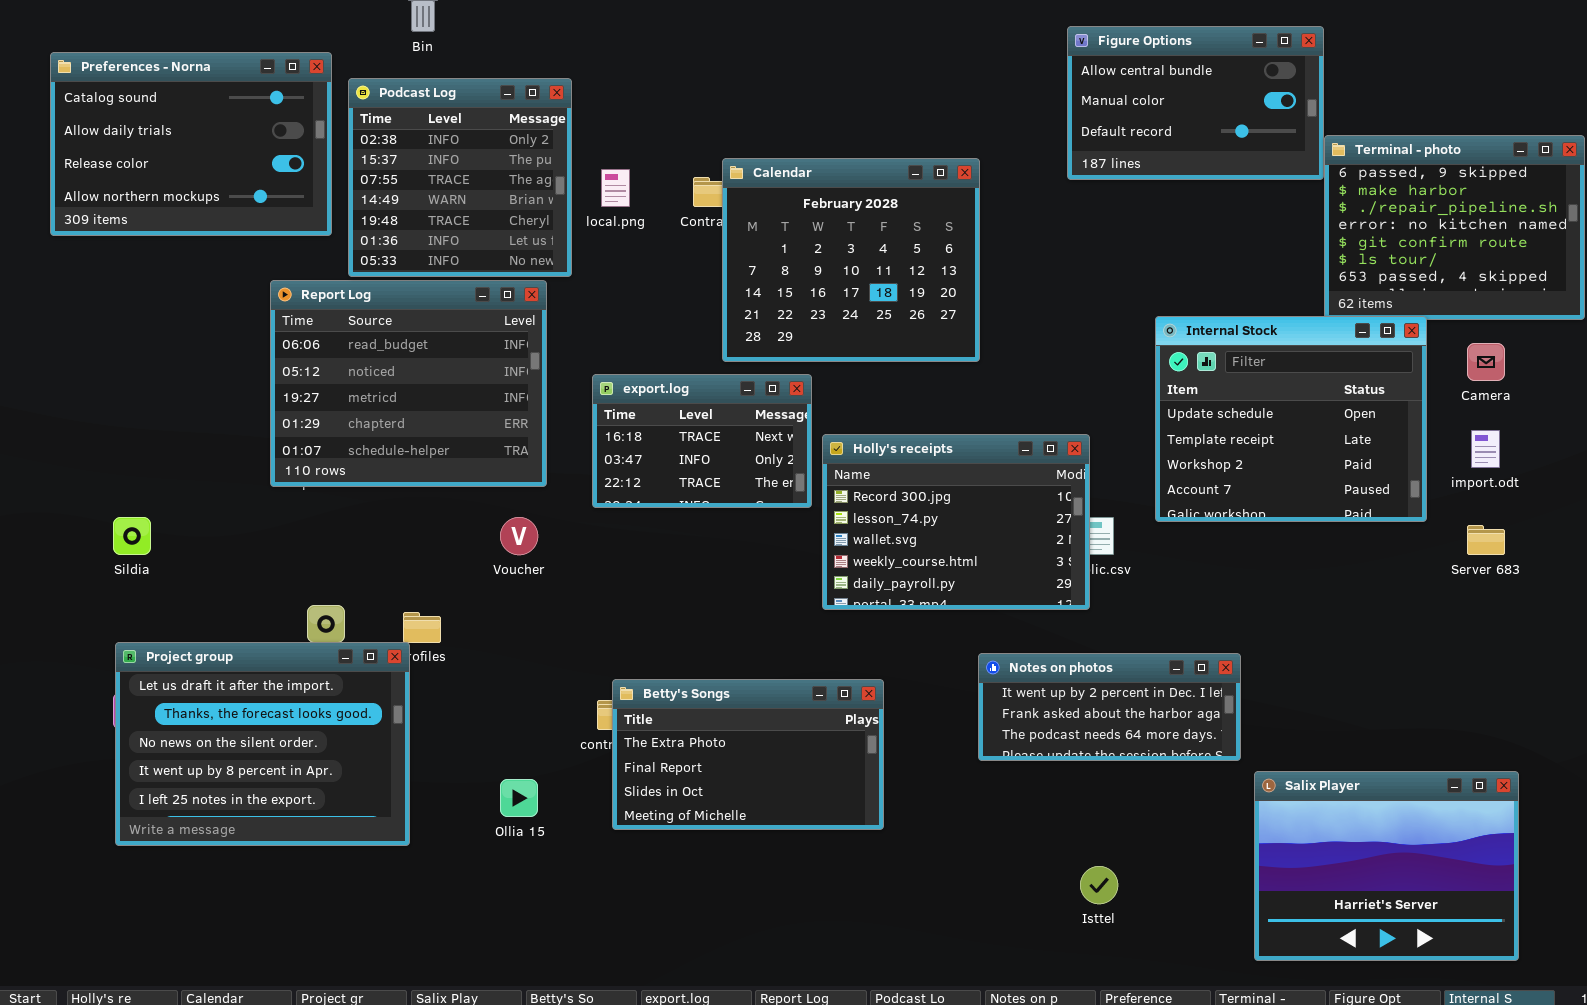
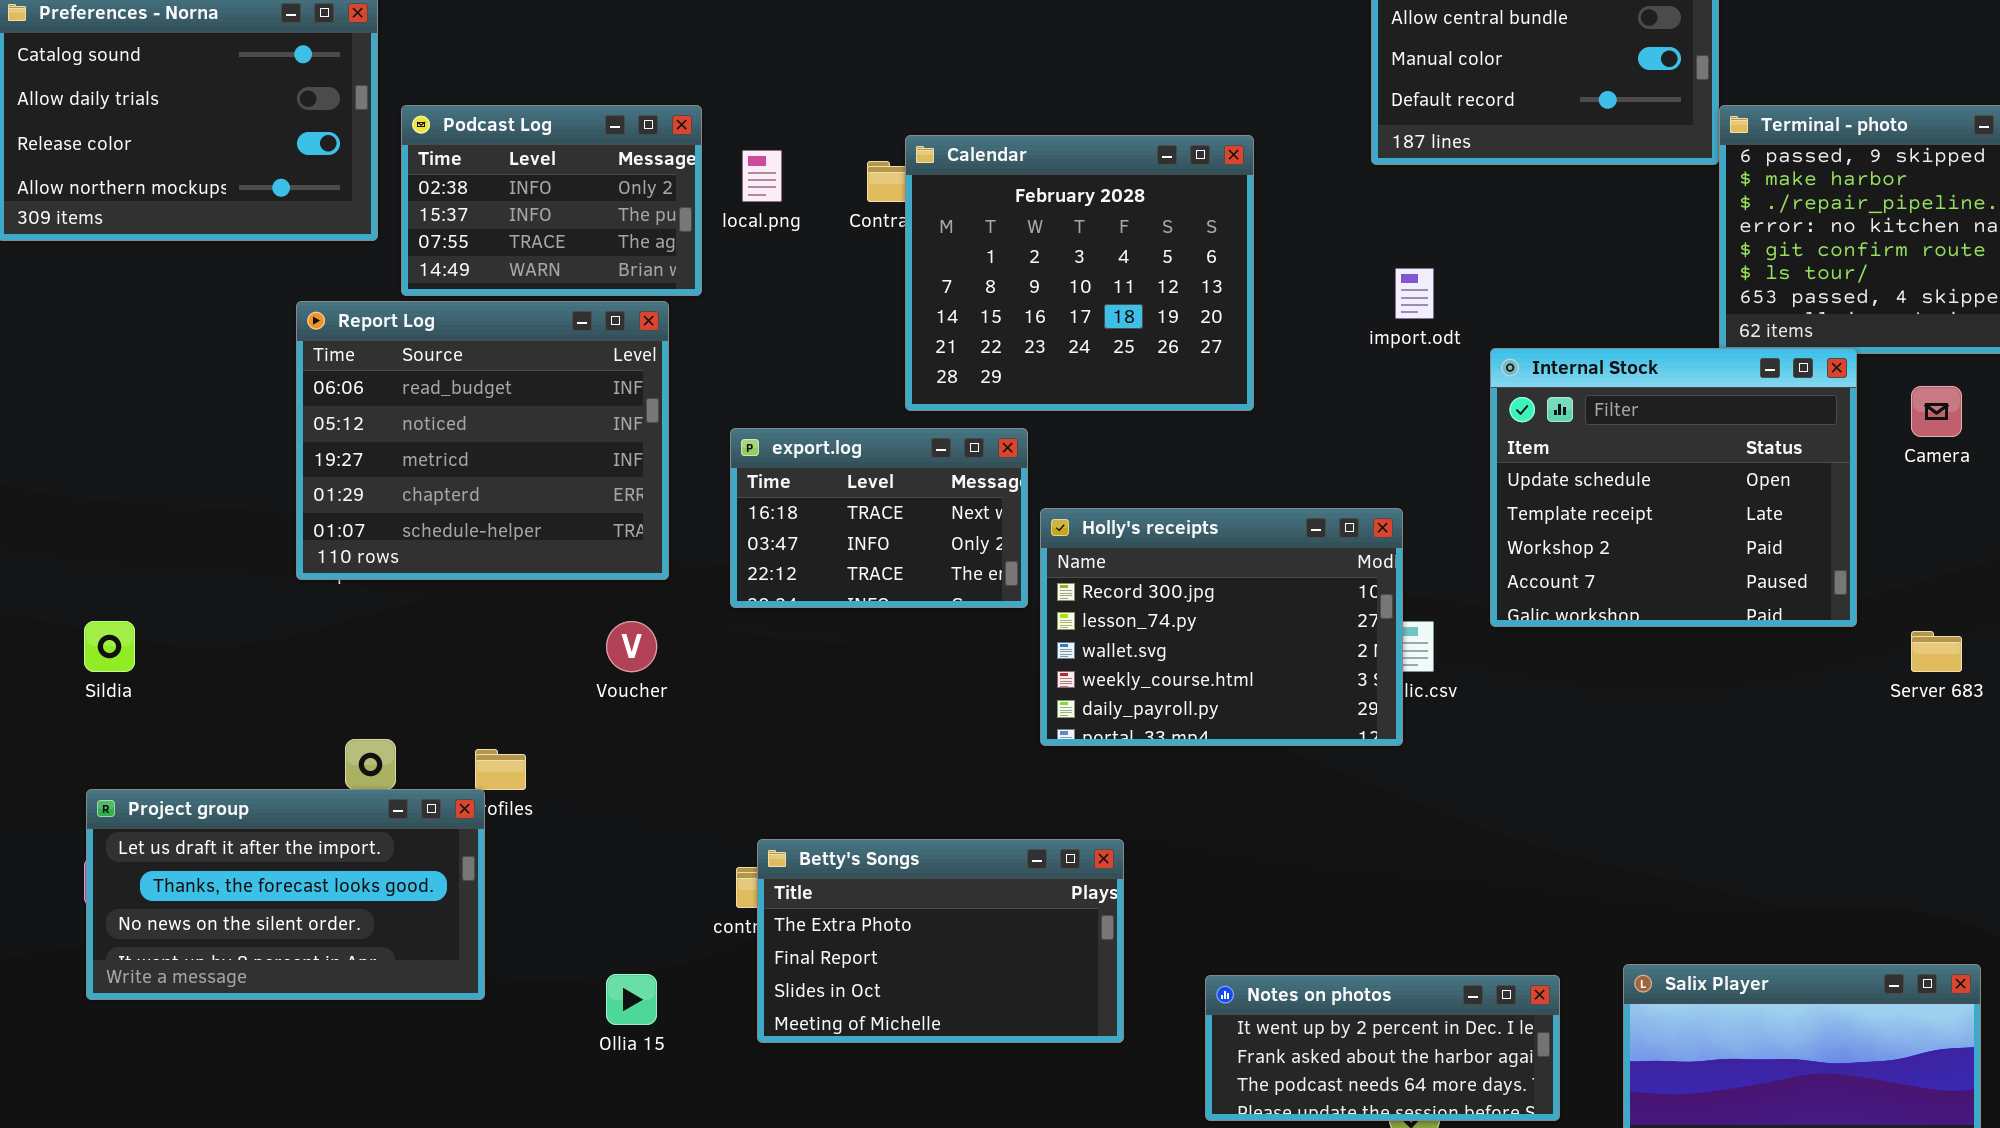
Podcast Log: [348,78,572,277] -> [401,105,702,296], resized
import.odt: [1471,430,1500,468] -> [1395,268,1434,319], moved
Project group: [115,642,410,846] -> [86,789,485,1000], resized
Notes on photos: [978,653,1241,761] -> [1205,975,1560,1121], moved

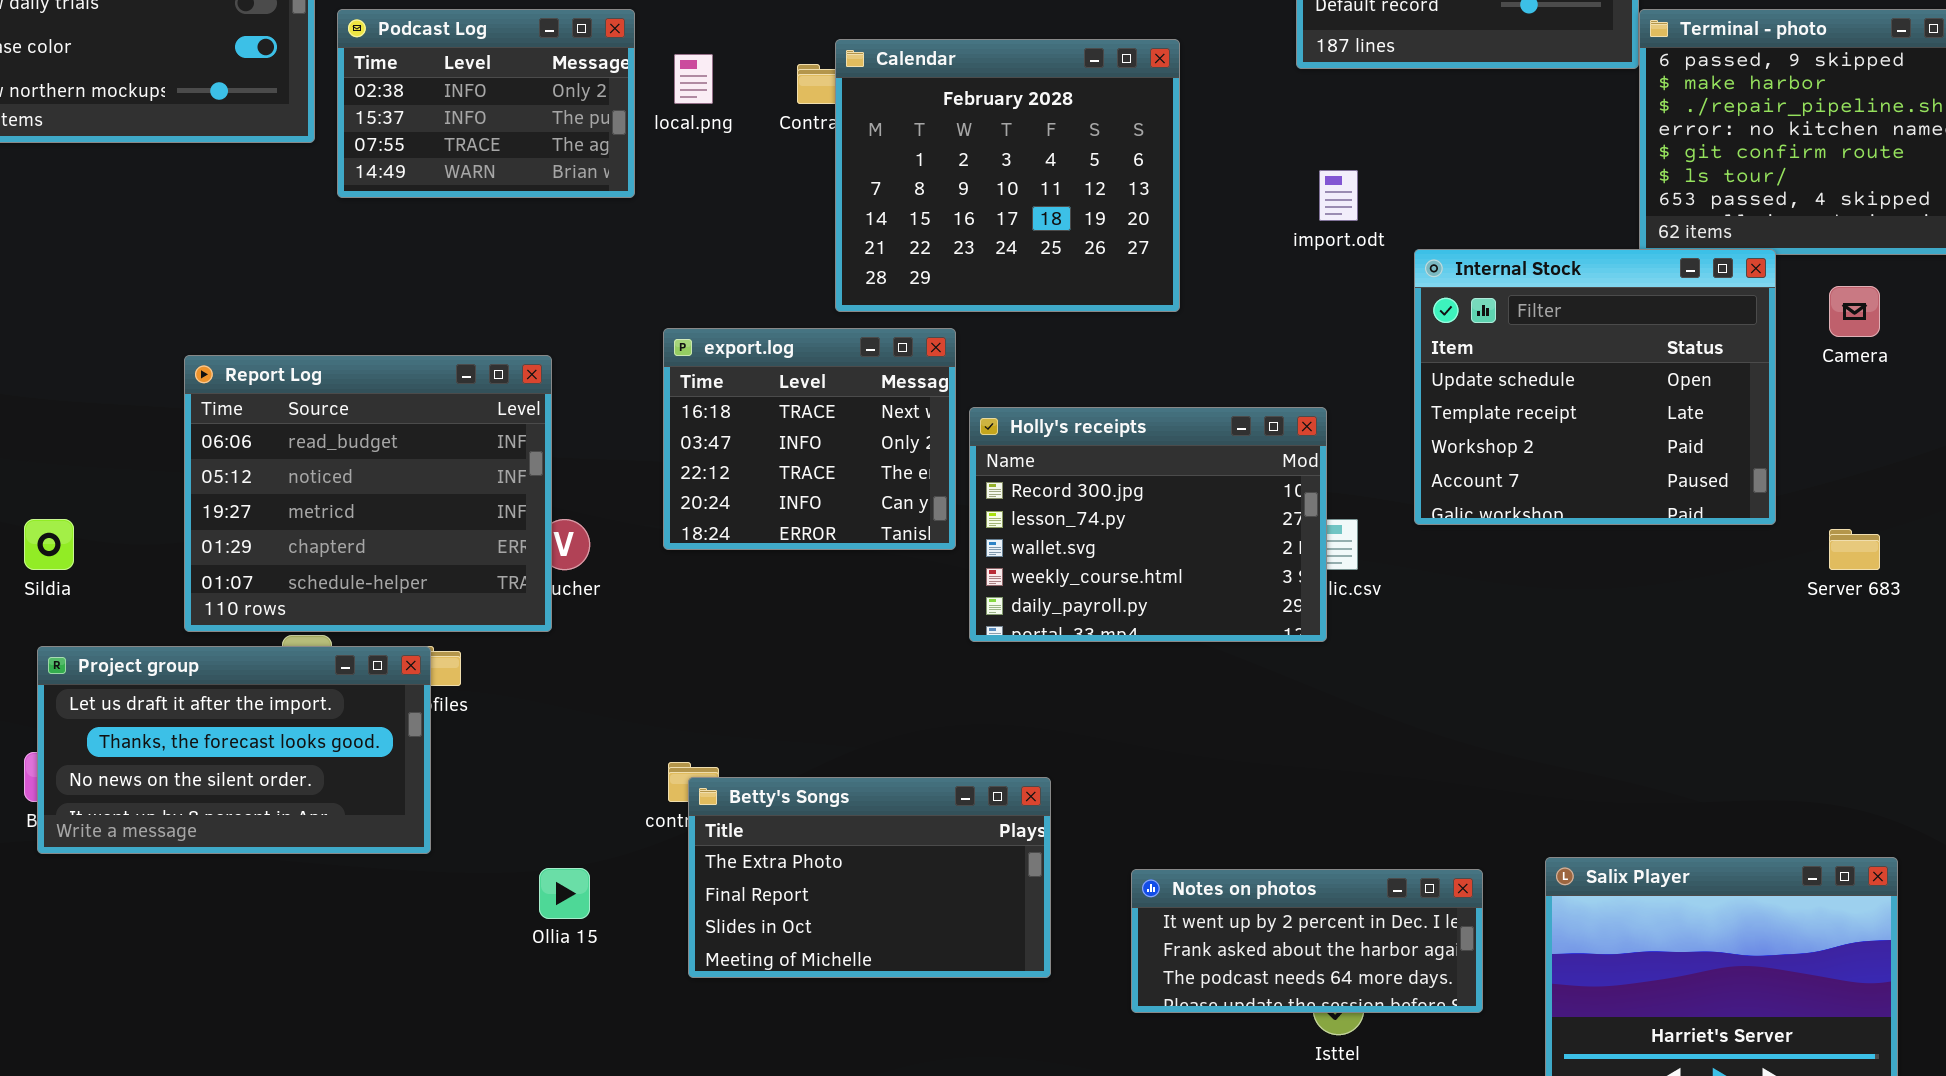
Report Log: [296,301,669,580] -> [184,355,552,632], moved
export.log: [730,428,1028,608] -> [663,328,956,550], resized
Project group: [86,789,485,1000] -> [37,646,431,854], moved
Betty's Songs: [757,839,1124,1043] -> [688,777,1051,978], moved

